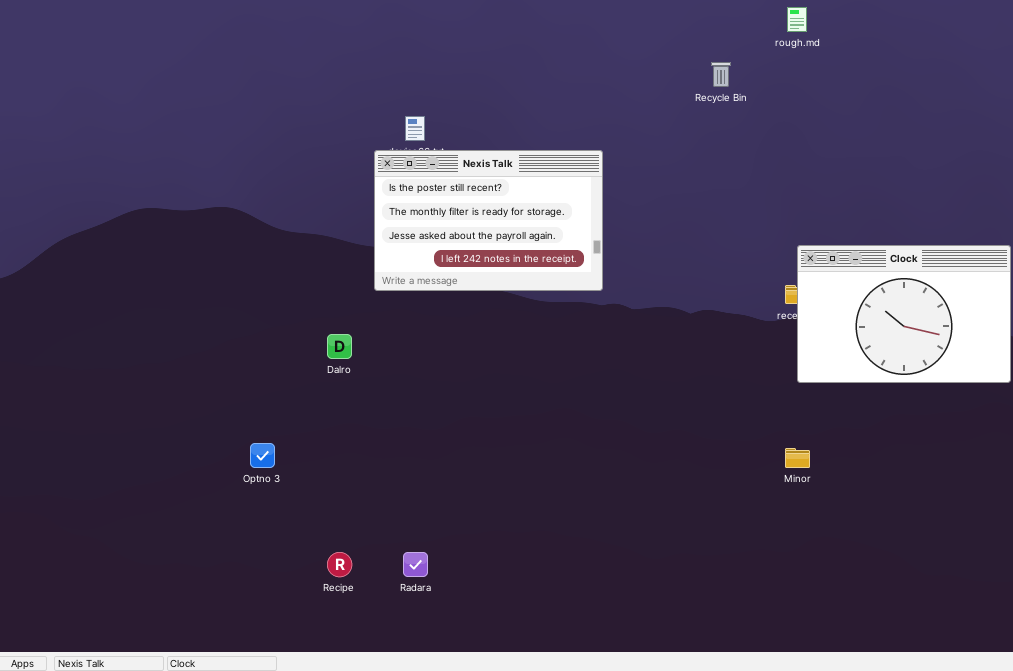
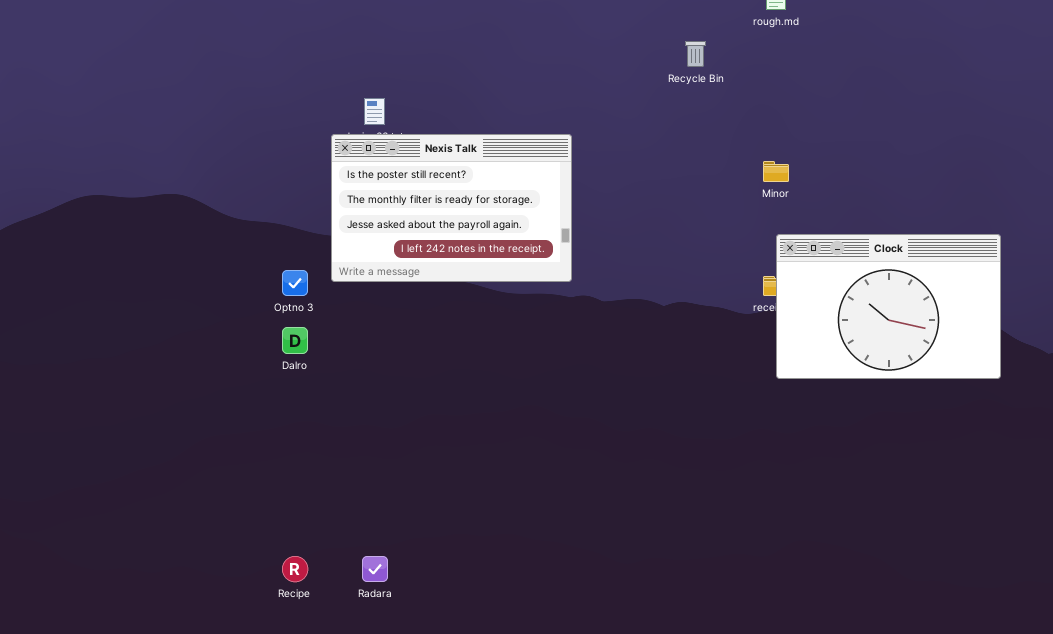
Optno 3: [250,443,275,468] -> [282,270,308,296], moved
Minor: [785,448,810,468] -> [763,161,789,182], moved

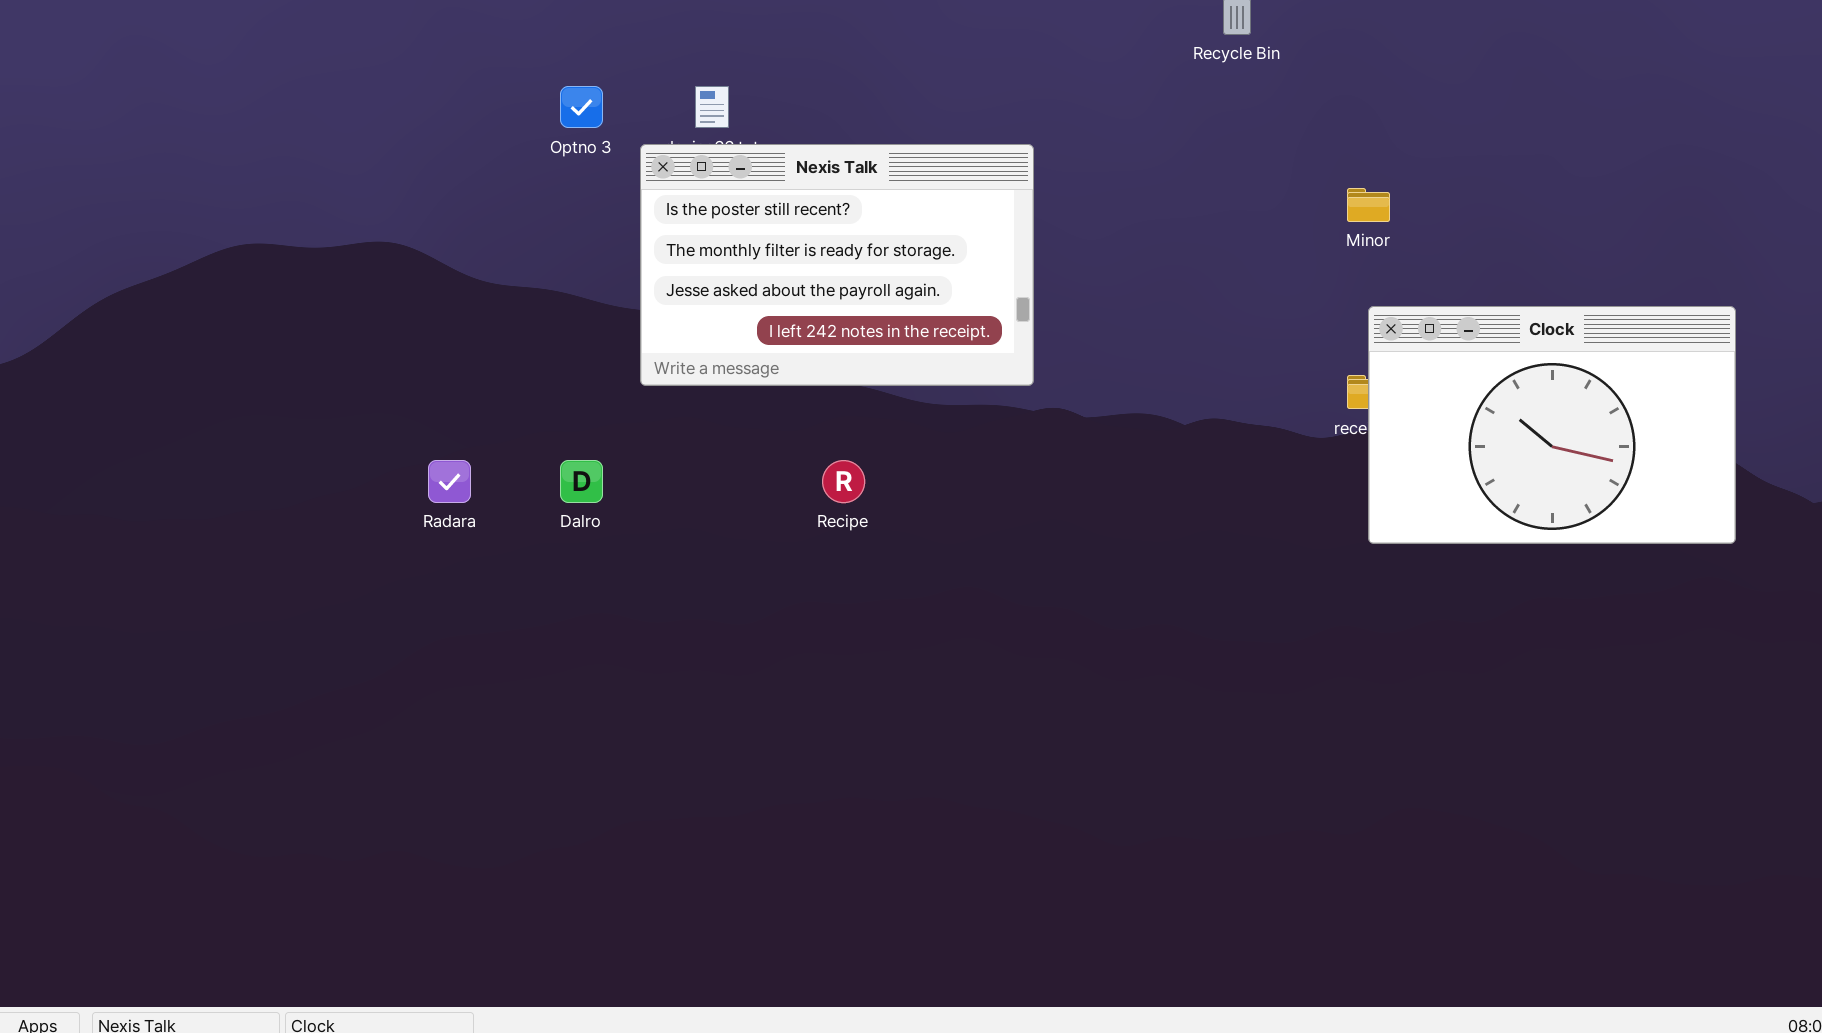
Optno 3: [282,270,308,296] -> [560,86,603,128], moved
Recipe: [282,556,308,582] -> [822,460,865,503], moved
Radara: [362,556,388,582] -> [428,460,471,503], moved

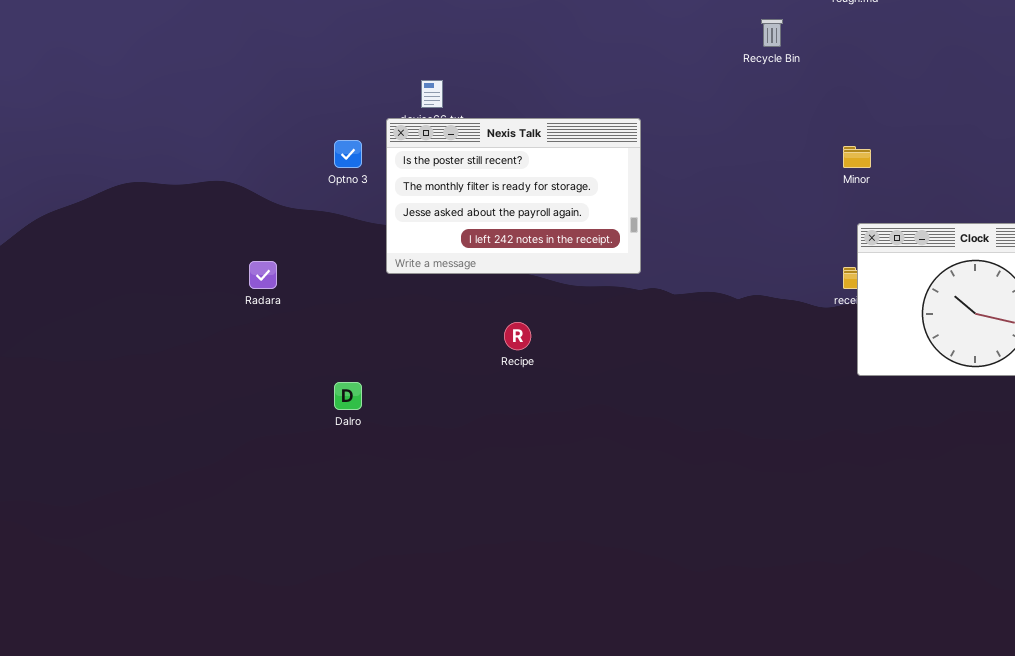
Optno 3: [560,86,603,128] -> [334,140,362,168], moved
Radara: [428,460,471,503] -> [249,261,277,289], moved
Dalro: [560,460,603,503] -> [334,382,362,410], moved

